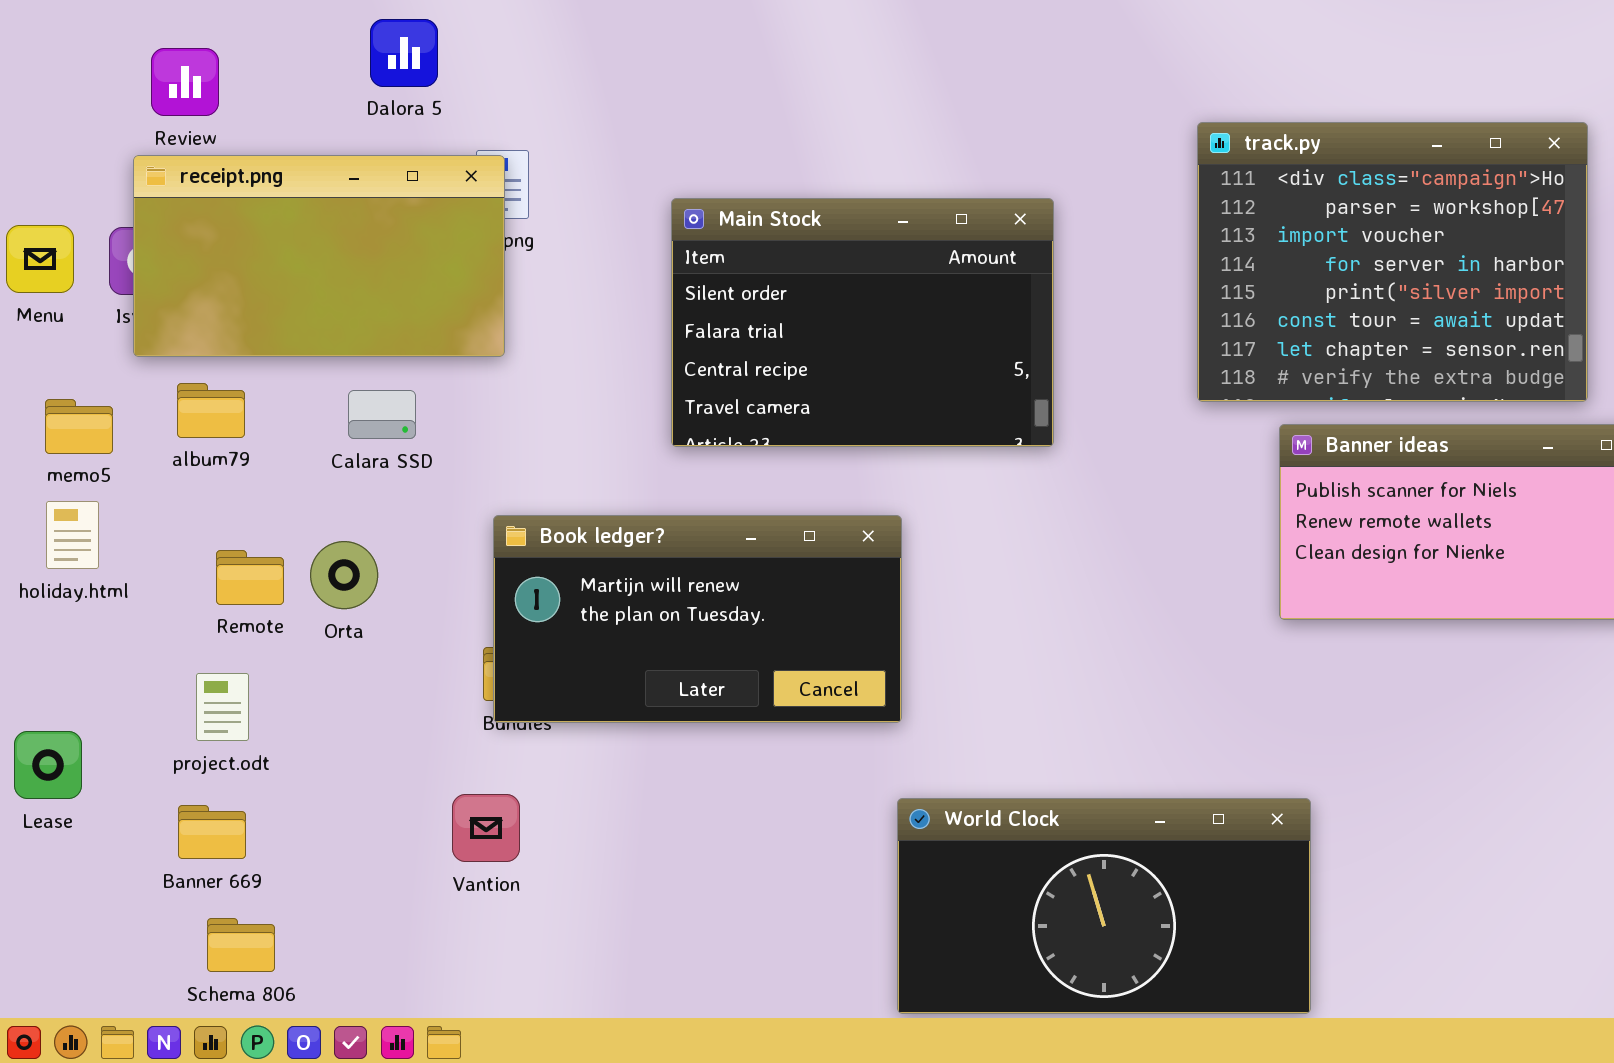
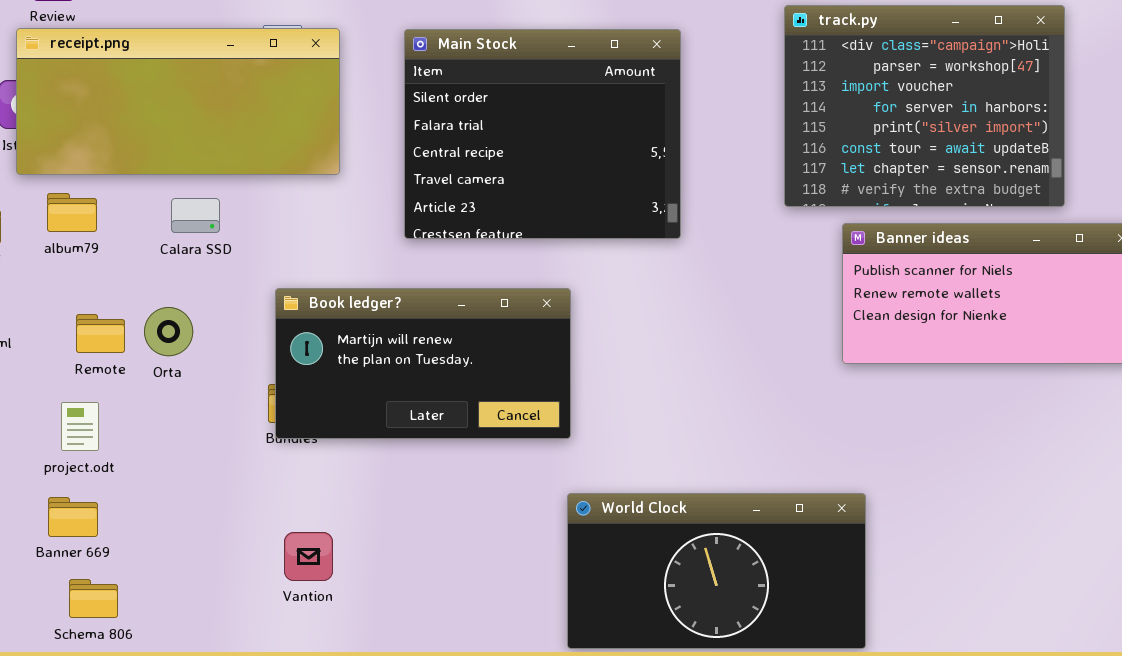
receipt.png: [133,155,505,357] -> [16,28,340,175], resized
Main Stock: [671,198,1054,447] -> [404,29,681,239], resized
Vantion: [452,794,520,862] -> [284,532,333,581], moved

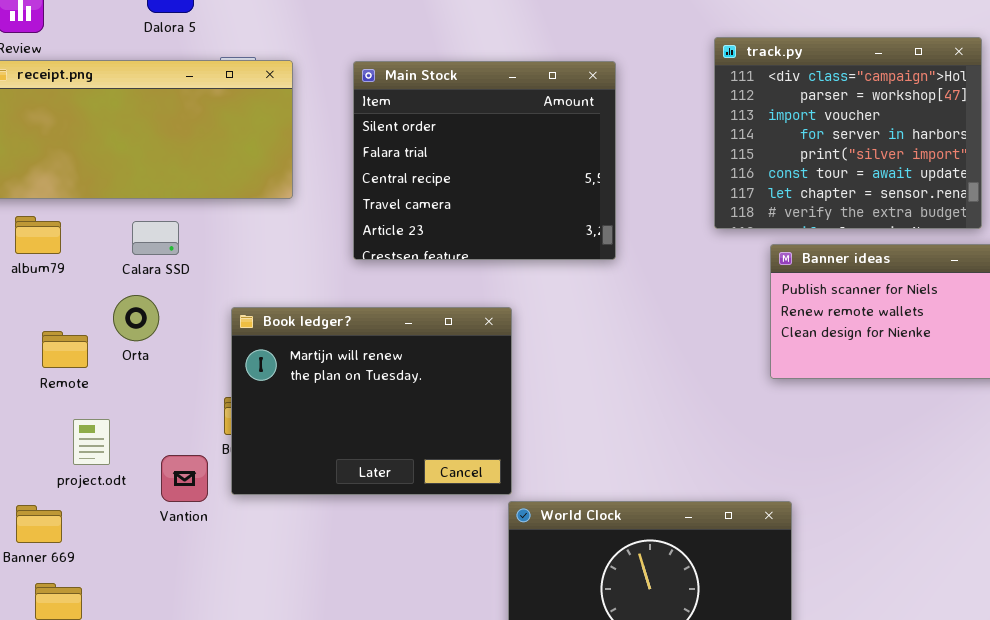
Book ledger?: [275,288,571,439] -> [231,307,512,495], resized
Orta: [144,307,193,356] -> [113,295,159,341], moved
project.odt: [61,402,99,451] -> [73,419,110,465], moved
Vantion: [284,532,333,581] -> [161,455,208,502], moved

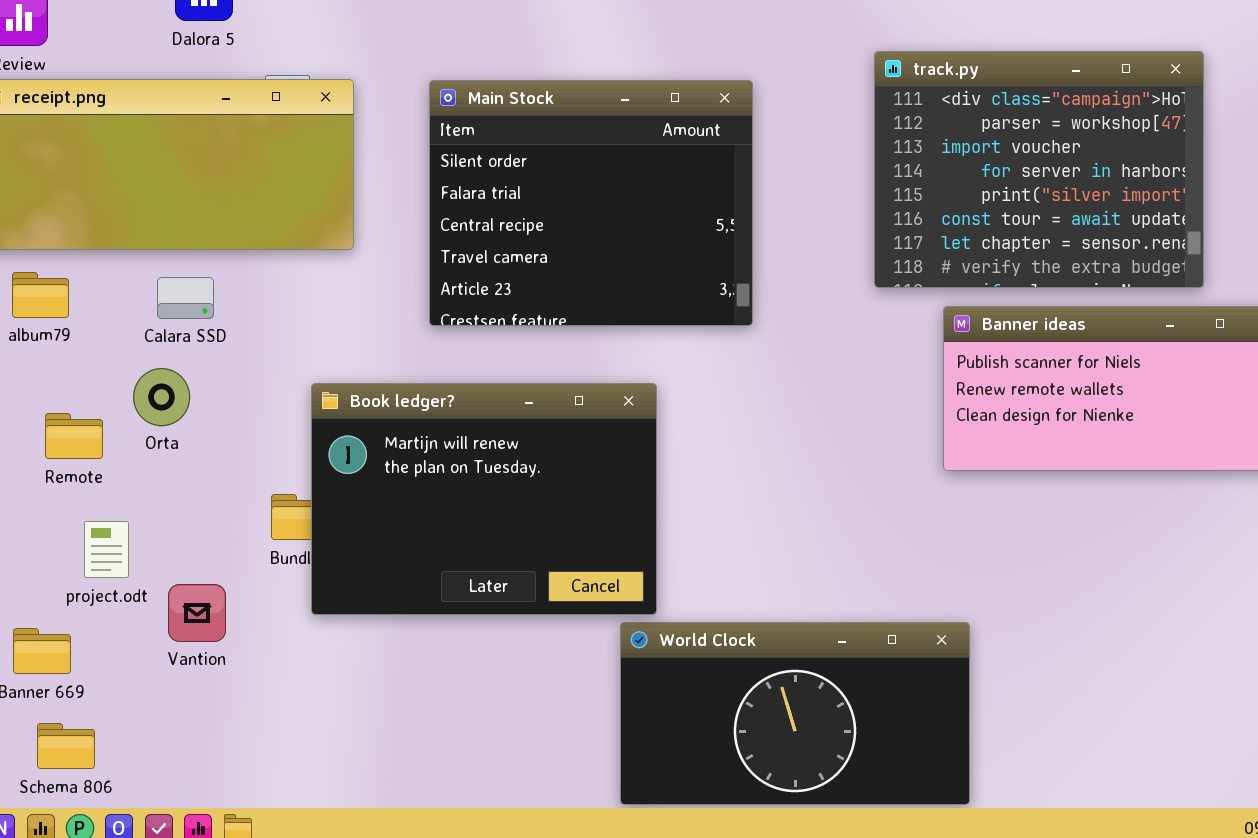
Book ledger?: [231,307,512,495] -> [311,383,657,615], moved
Vantion: [161,455,208,502] -> [168,584,226,642], moved

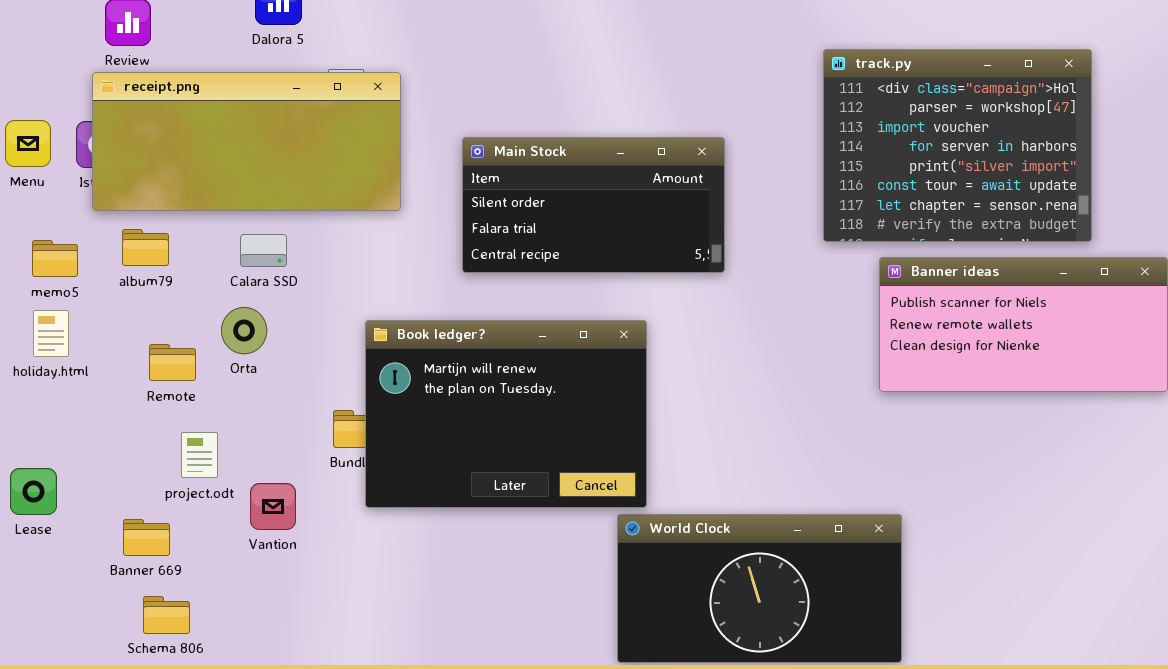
Main Stock: [429,80,753,326] -> [462,137,725,273], resized

